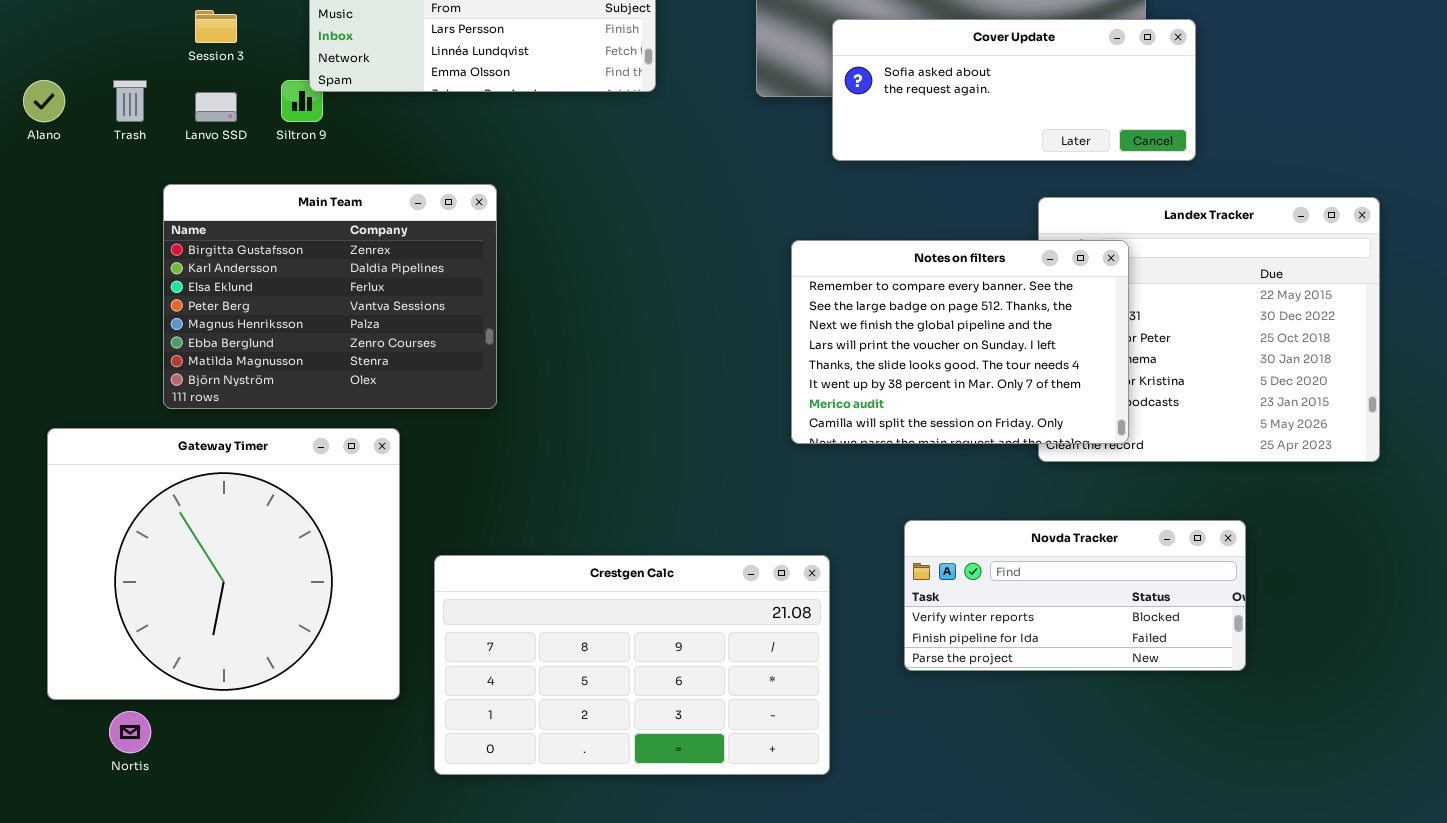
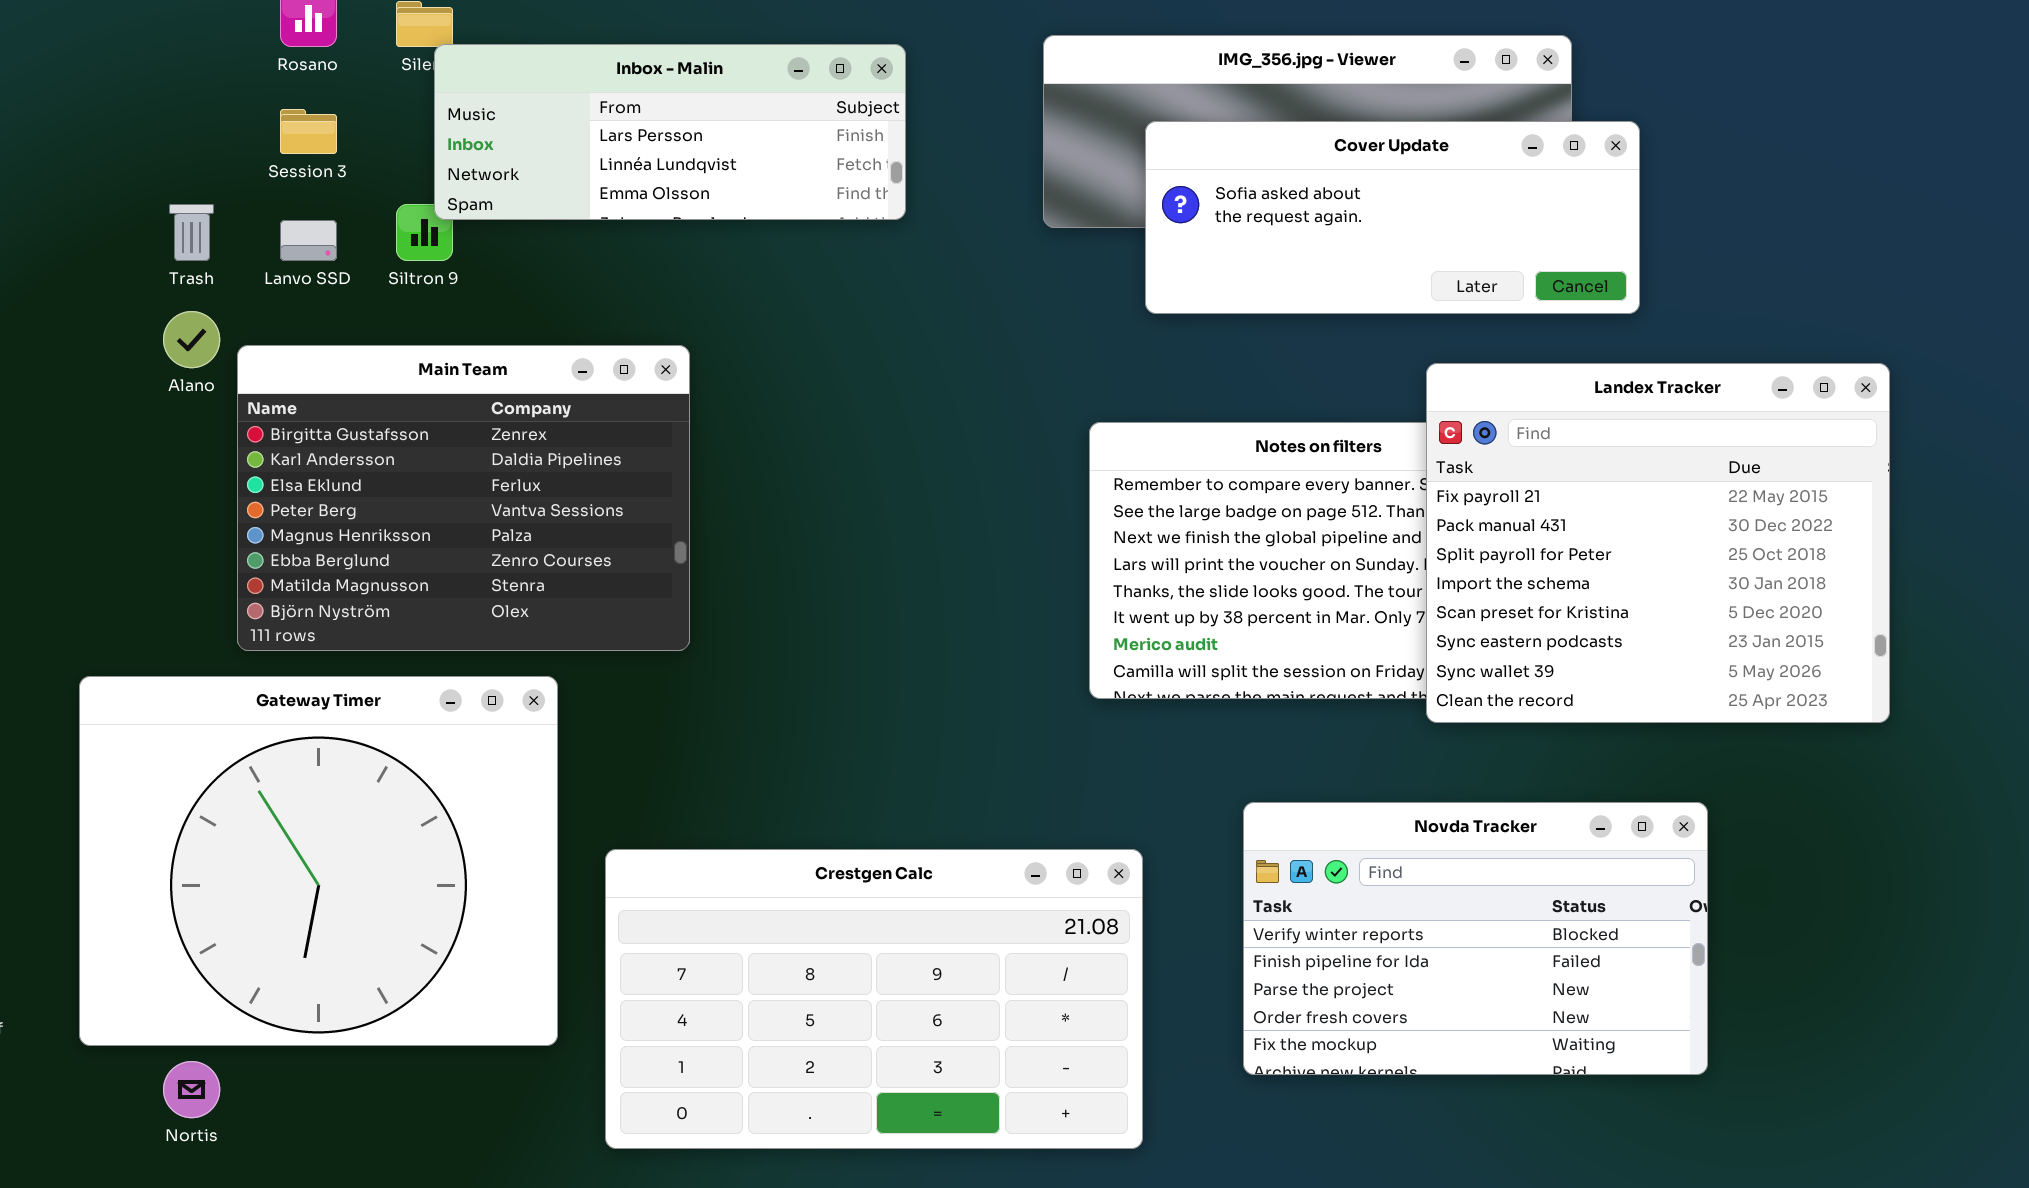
Alano: [23,80,65,122] -> [163,311,220,368], moved
Landex Tracker: [1038,197,1380,462] -> [1426,363,1890,723], raised
Novda Tracker: [904,520,1246,671] -> [1243,802,1708,1075], resized

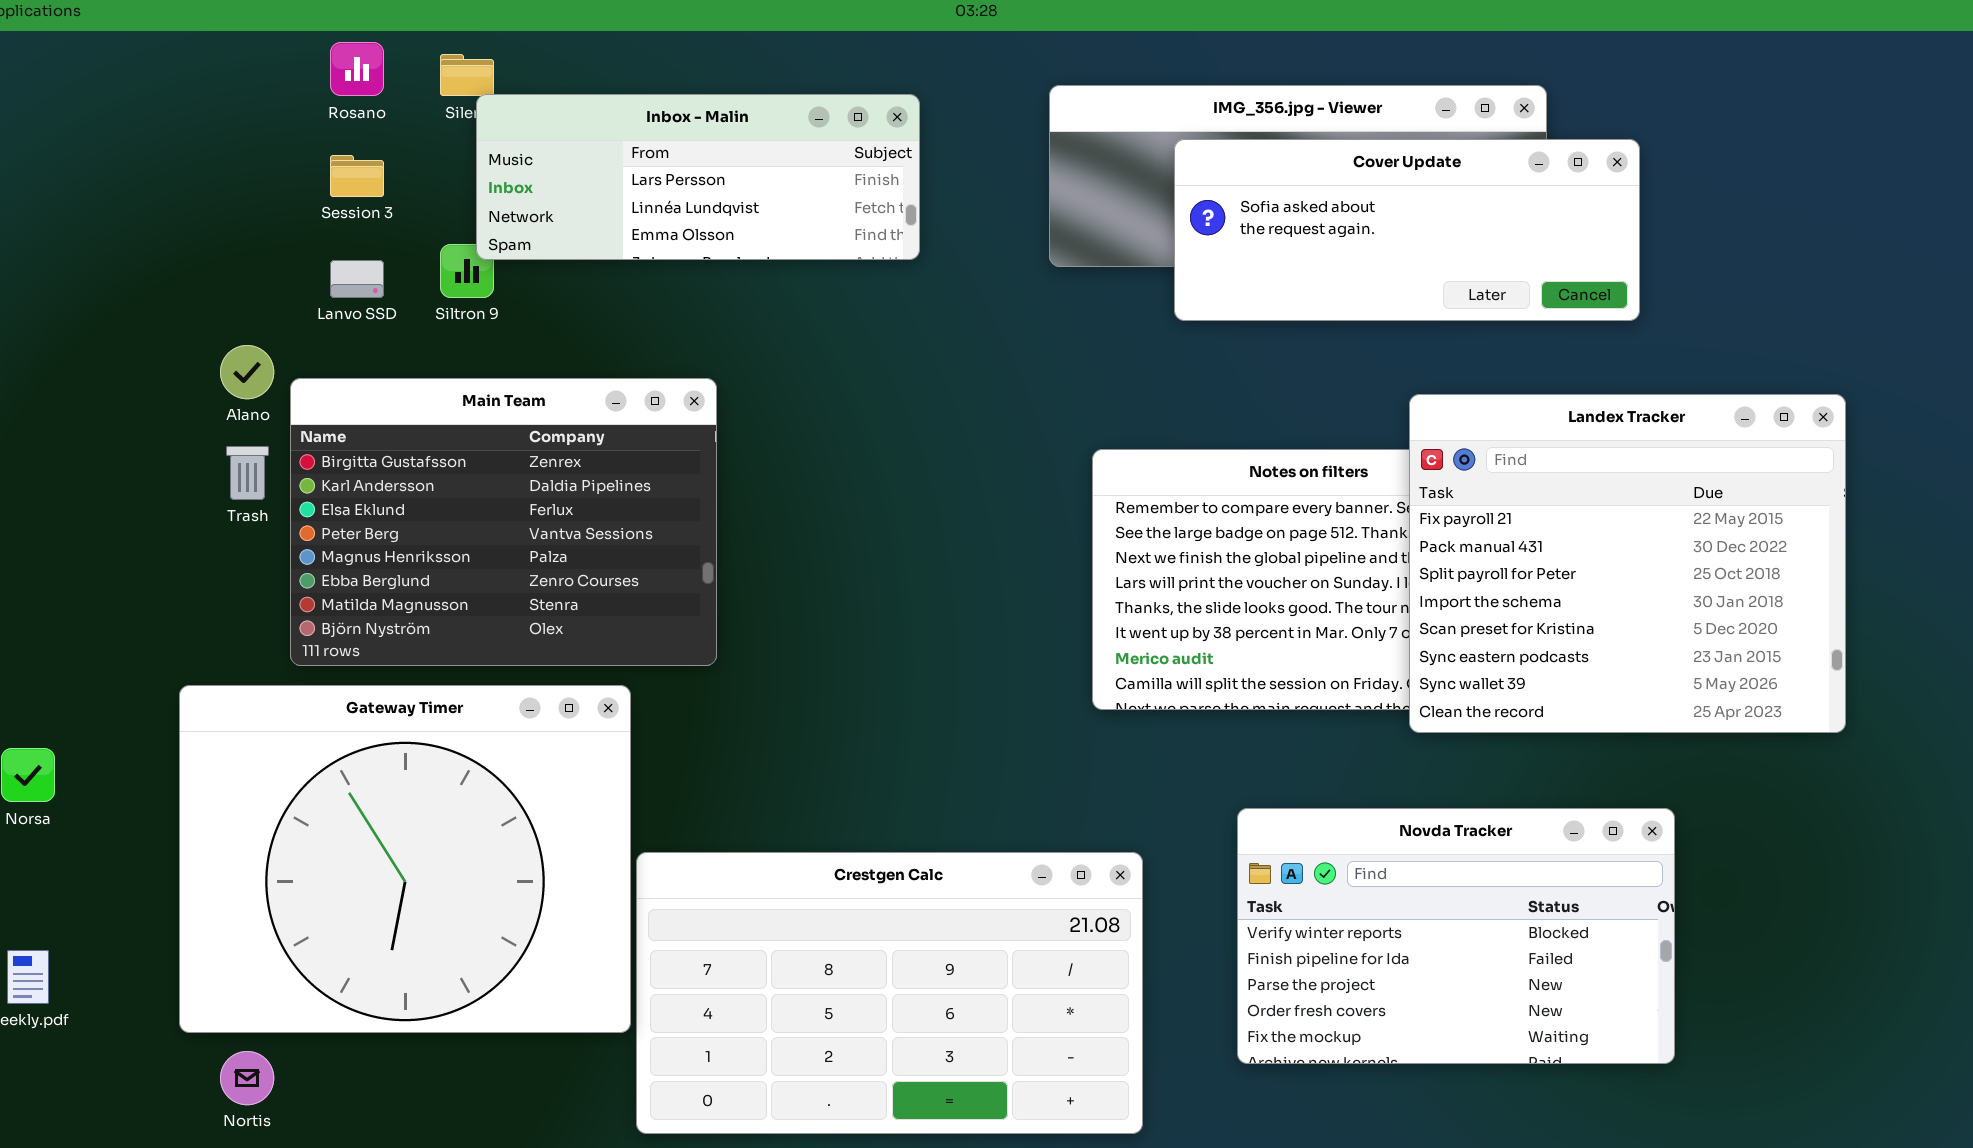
Cover Update: [1145,121,1640,314] -> [1174,139,1640,321], moved
Trash: [169,204,214,261] -> [226,446,269,500], moved
Gateway Timer: [79,676,558,1046] -> [179,685,631,1033], moved

